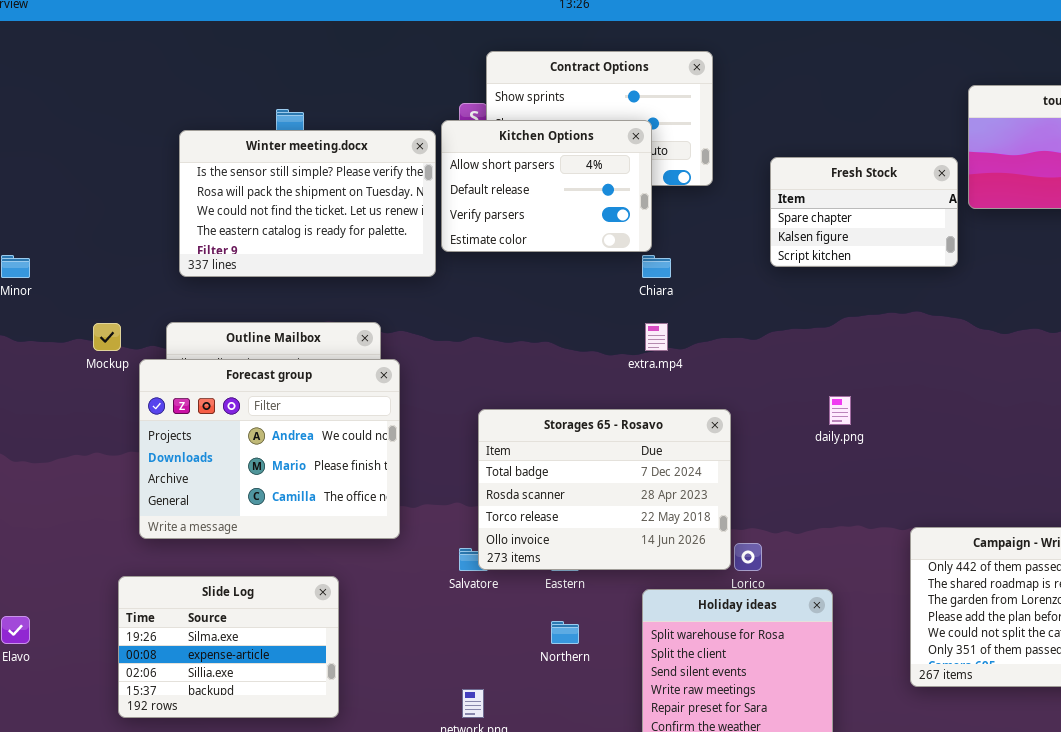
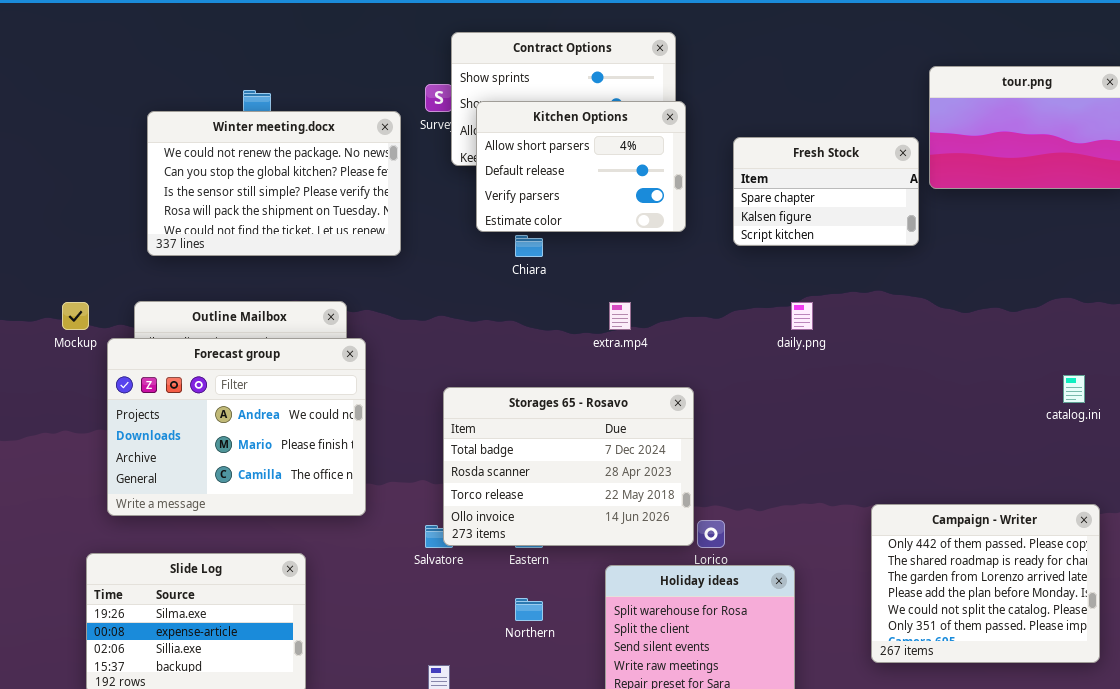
Kitchen Options: [441,120,652,252] -> [476,101,686,232], moved
Winter meeting.docx: [179,130,436,277] -> [147,111,401,256], scrolled up 2 rows
Chiara: [642,255,671,278] -> [515,235,543,257], moved
daily.png: [829,396,851,425] -> [791,302,813,330], moved

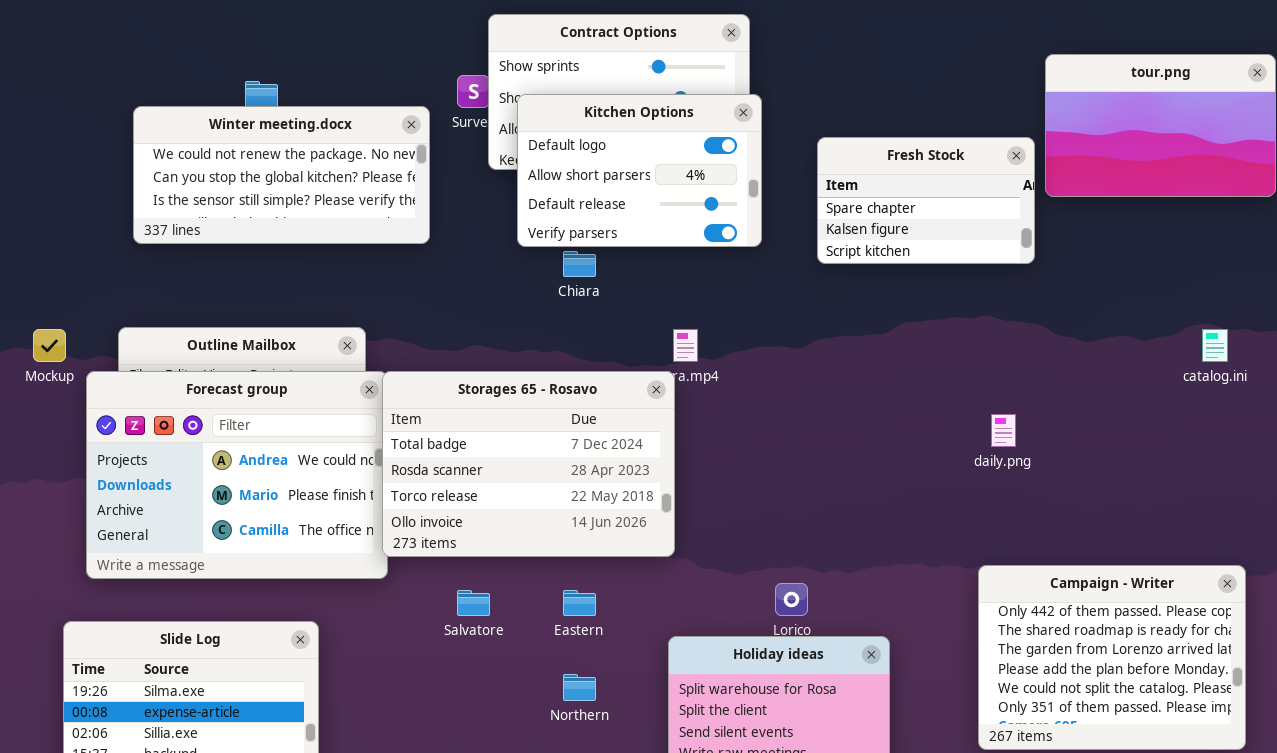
Kitchen Options: [476,101,686,232] -> [517,94,762,247], scrolled up 1 row
Winter meeting.docx: [147,111,401,256] -> [133,106,430,244], resized
daily.png: [791,302,813,330] -> [991,414,1016,447], moved
catalog.ini: [1063,375,1085,403] -> [1202,329,1228,362], moved
Storages 65 - Rosavo: [443,387,694,546] -> [382,371,675,557], moved

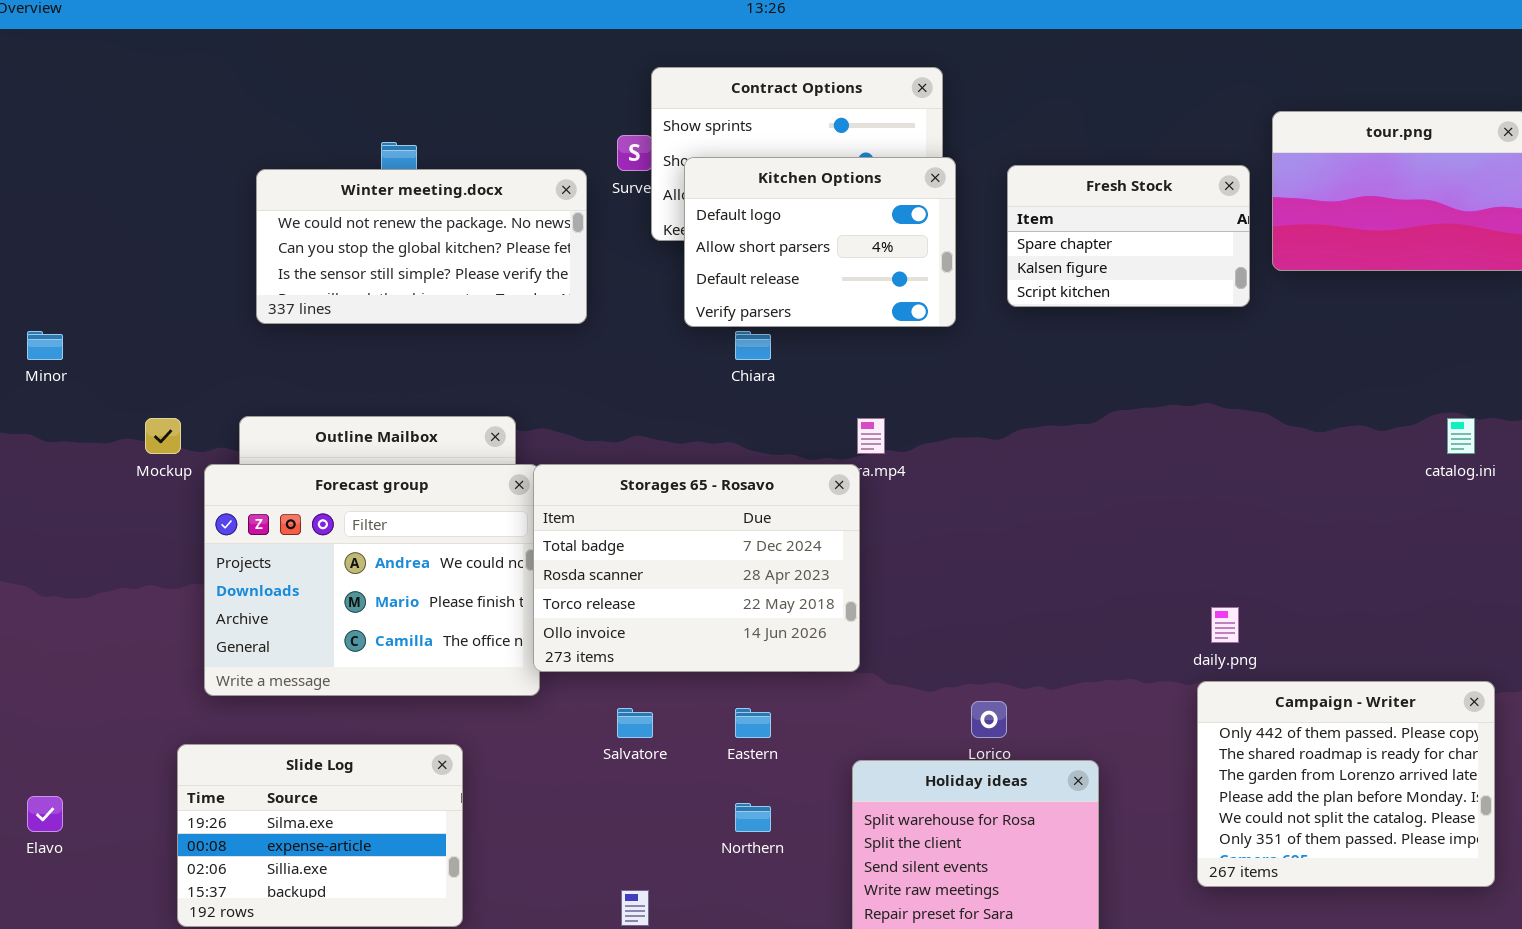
Fresh Stock: [817,137,1035,264] -> [1007,165,1250,307], moved
daily.png: [991,414,1016,447] -> [1211,607,1239,643], moved

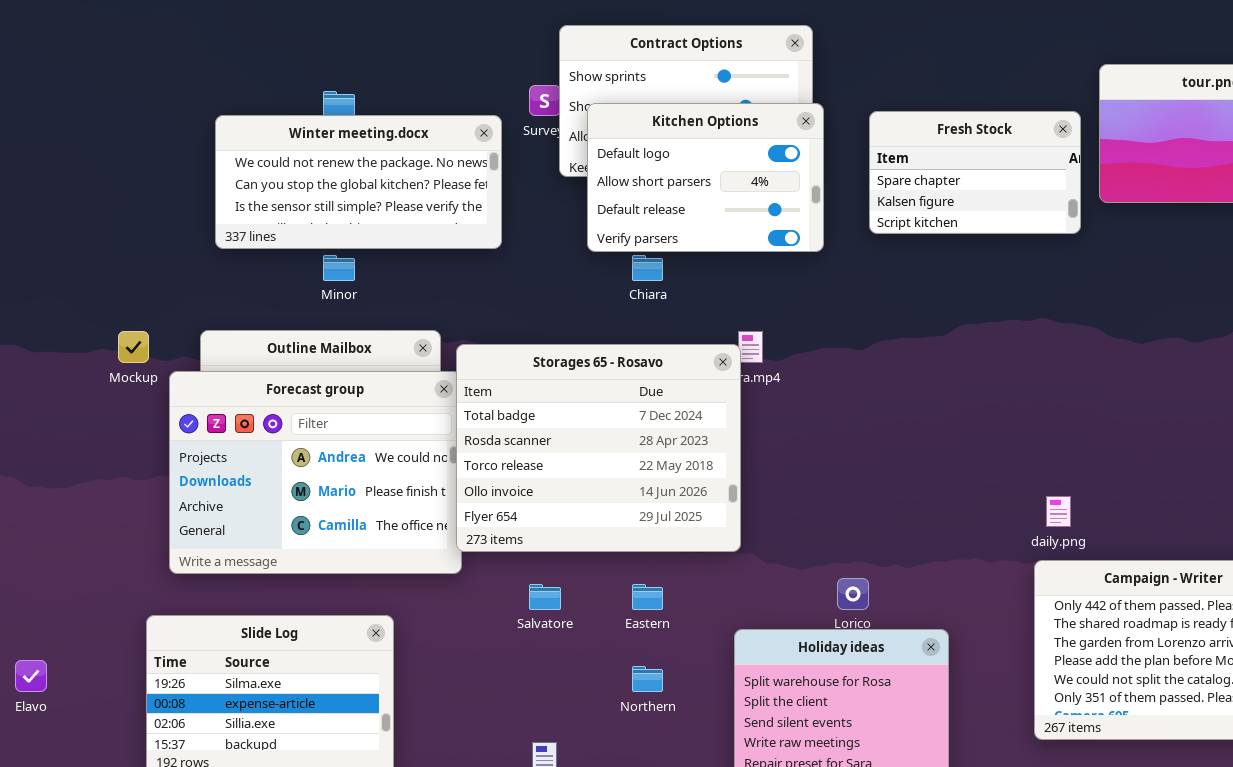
Minor: [27,331,63,360] -> [323,255,355,281], moved
Storages 65 - Rosavo: [533,464,860,672] -> [456,344,741,552], resized

